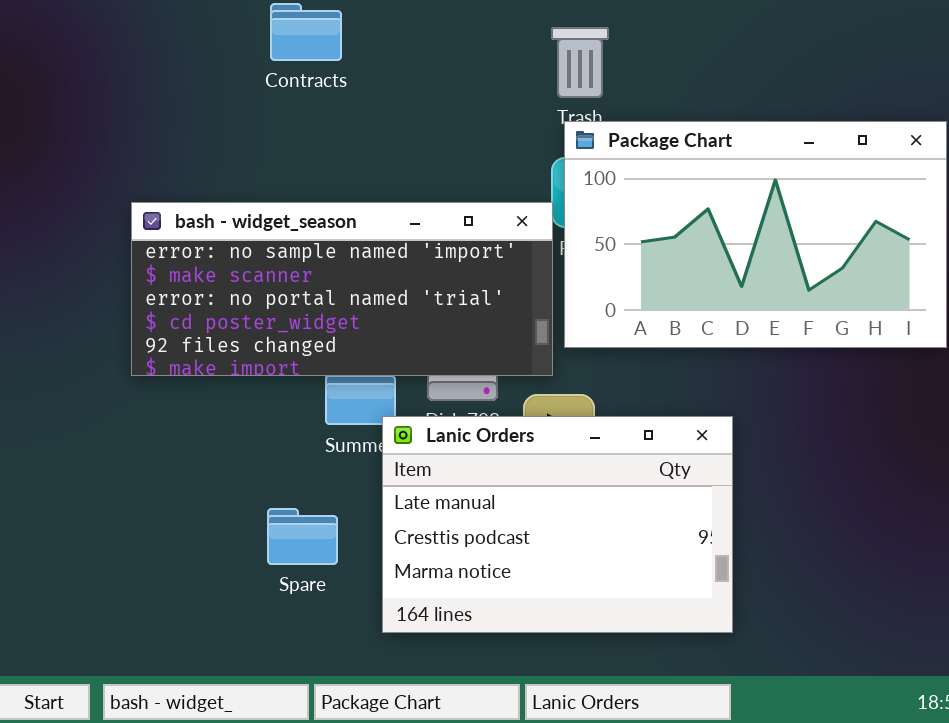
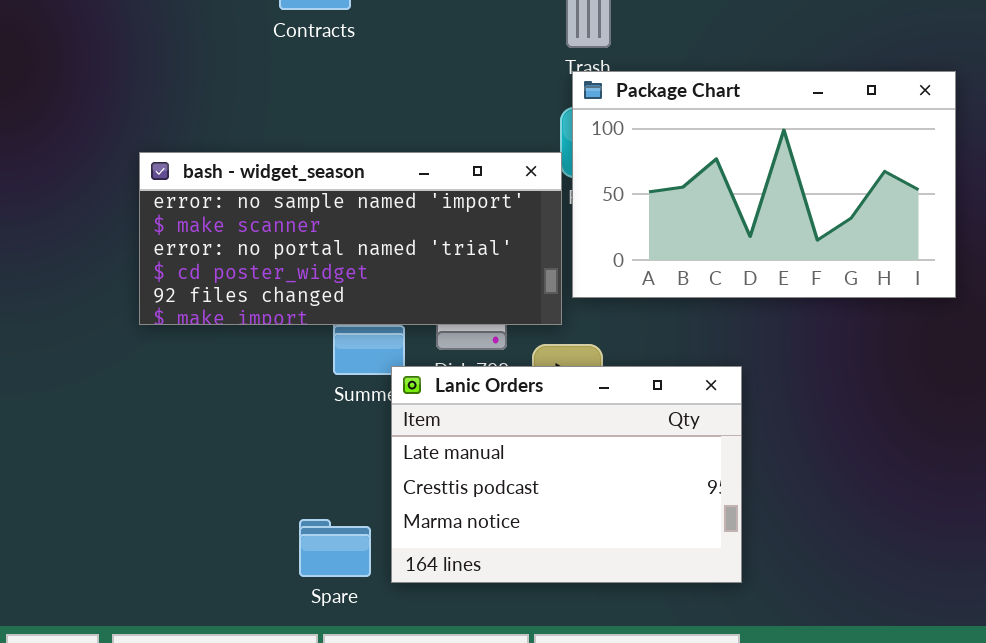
Spare: [267,508,338,565] -> [299,519,371,577], moved

